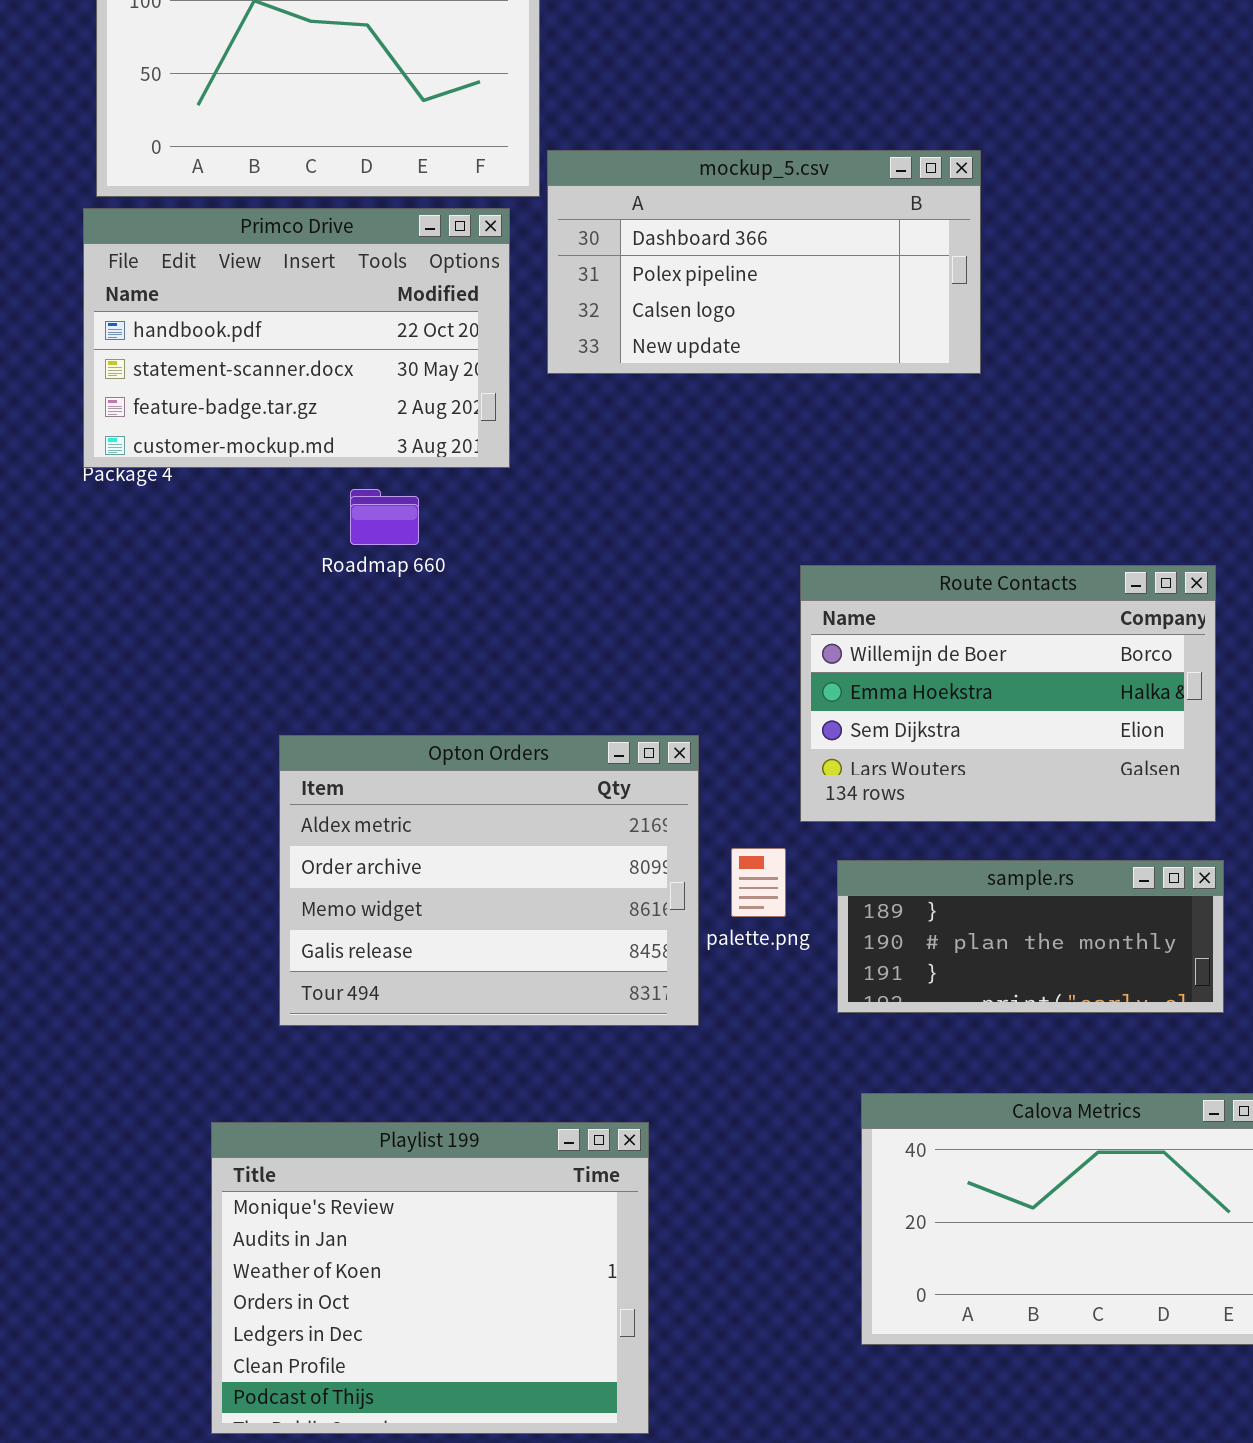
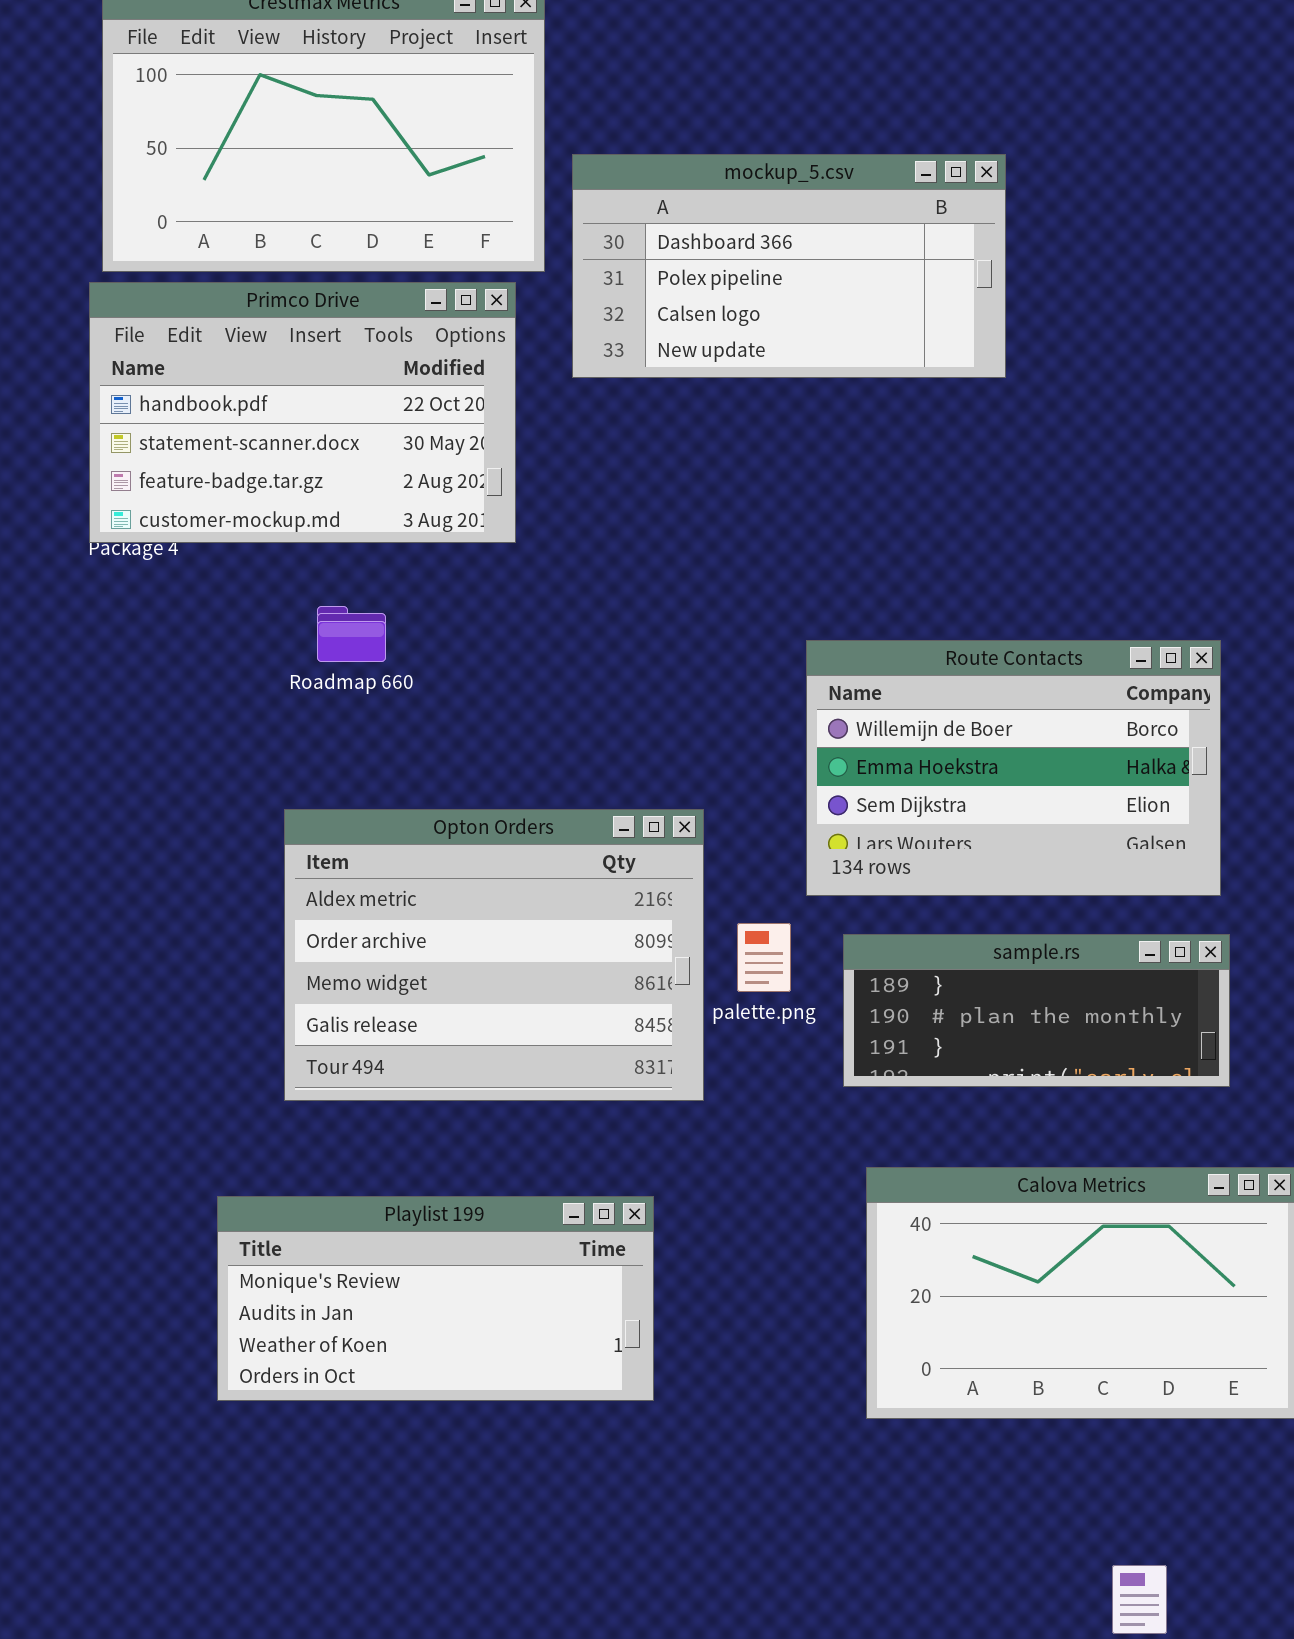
mockup_5.csv: [547,150,981,374] -> [572,154,1006,378], moved
Roadmap 660: [350,489,419,545] -> [317,606,386,662], moved
Playlist 199: [211,1122,649,1434] -> [217,1196,654,1401], resized

